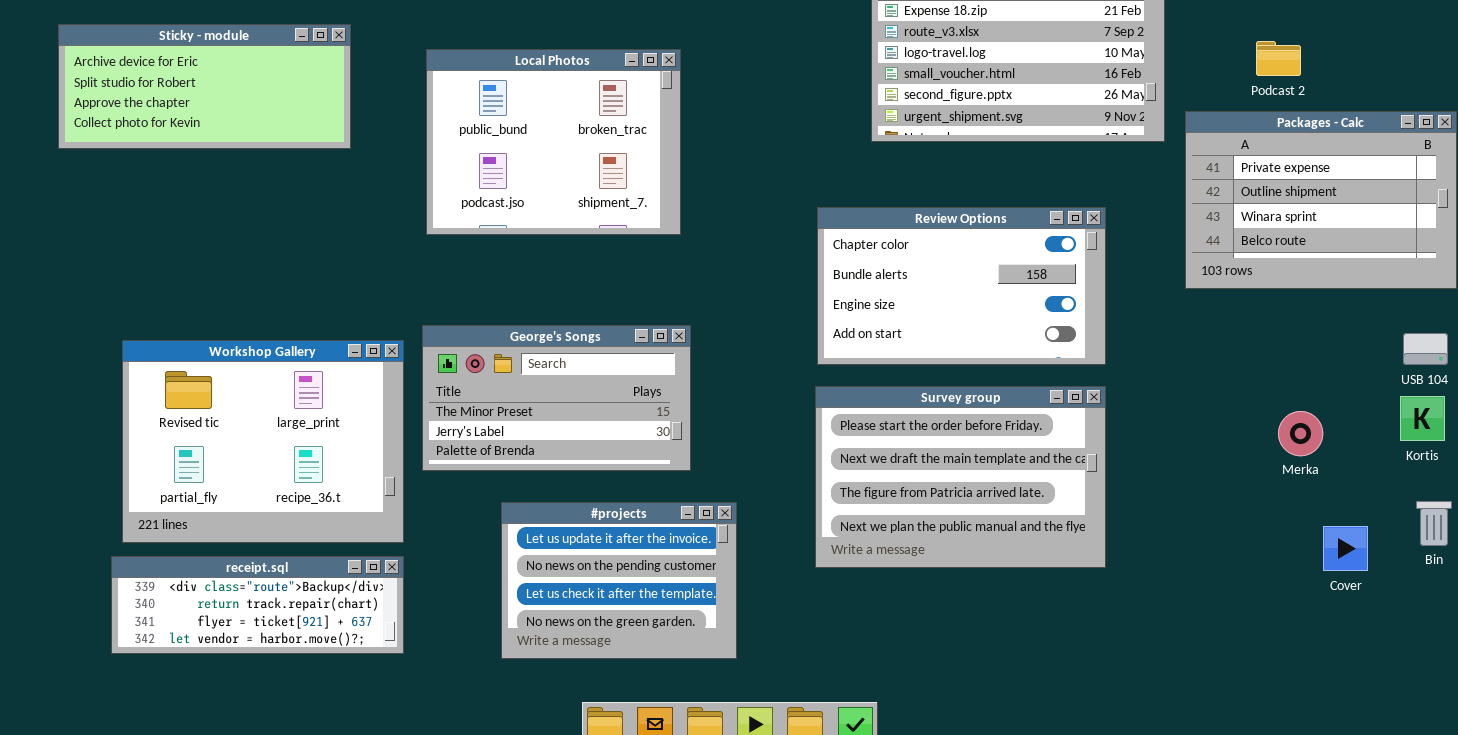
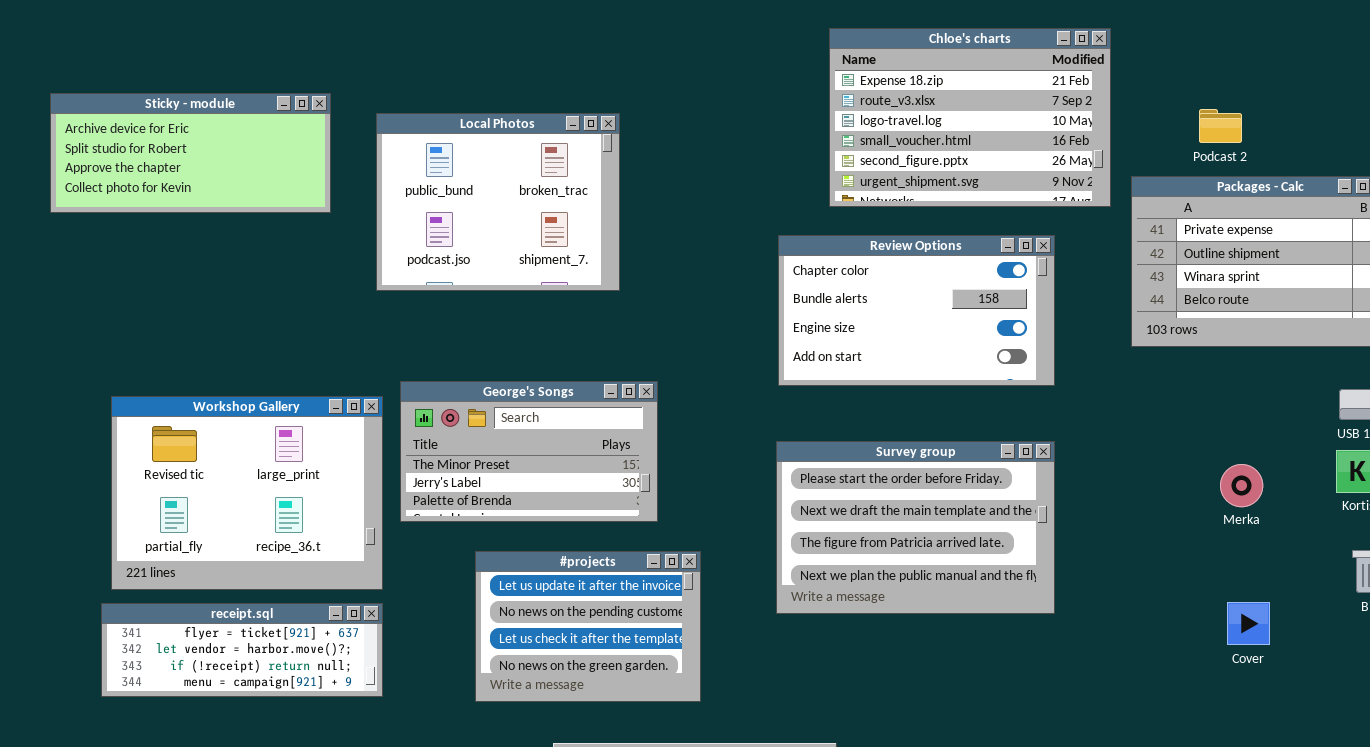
Local Photos: [426,49,681,235] -> [376,113,620,291], moved
Review Options: [817,207,1106,365] -> [778,235,1055,386], moved
Cover: [1323,526,1368,571] -> [1227,602,1270,645], moved
receipt.sql: [111,556,404,654] -> [101,603,383,697], scrolled down 2 rows

